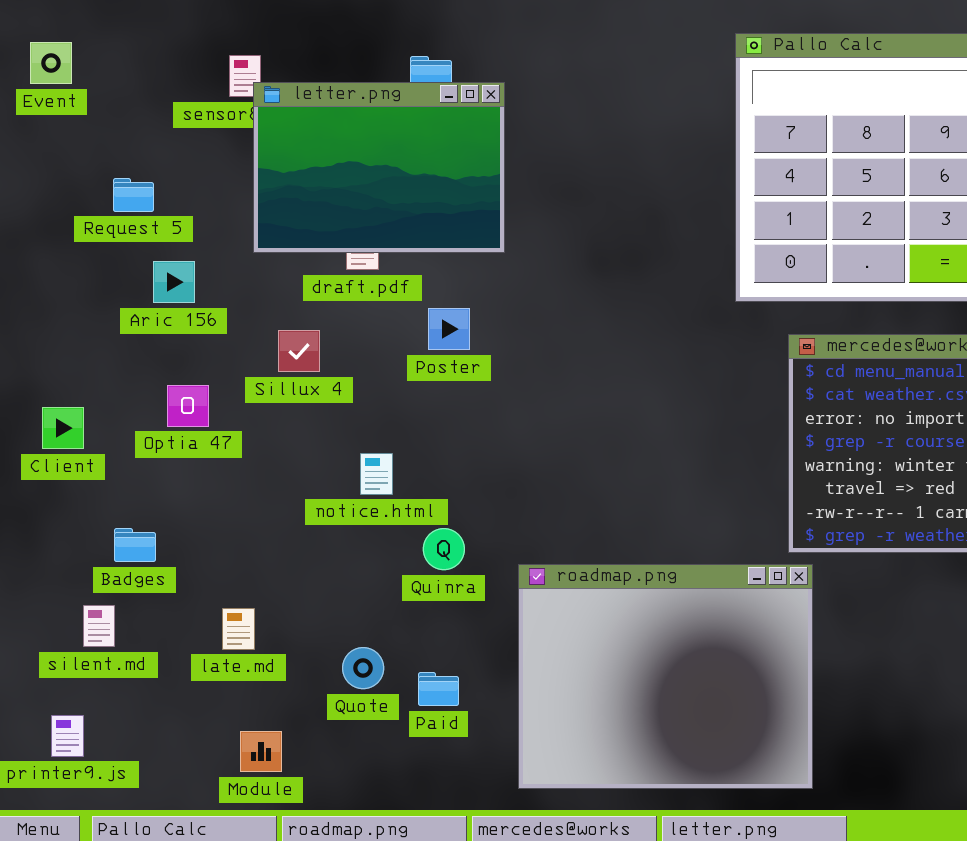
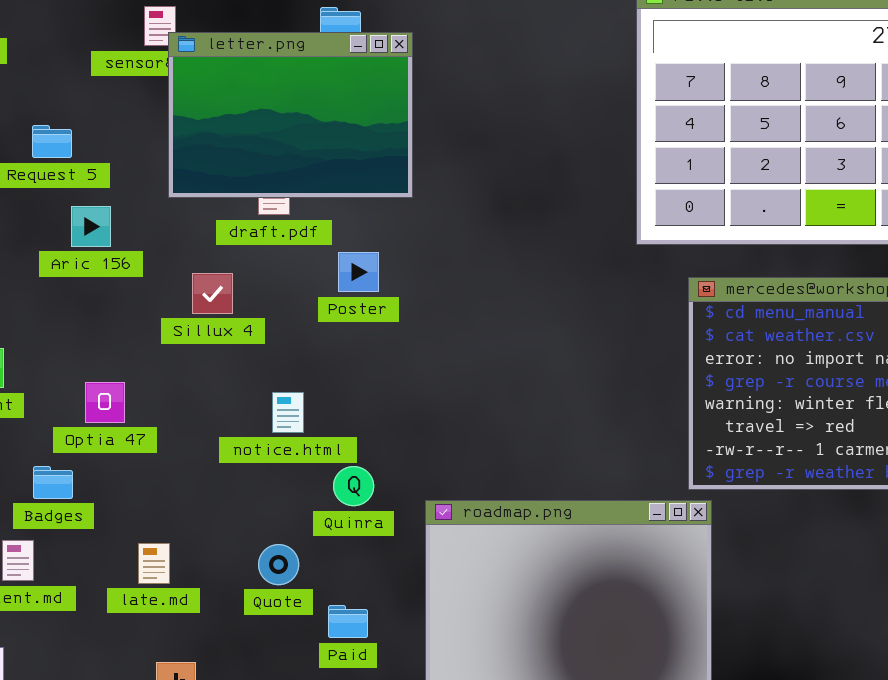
Optia 47: [167,385,209,427] -> [85,382,125,423], moved
Quote: [342,647,384,689] -> [258,544,299,585], moved

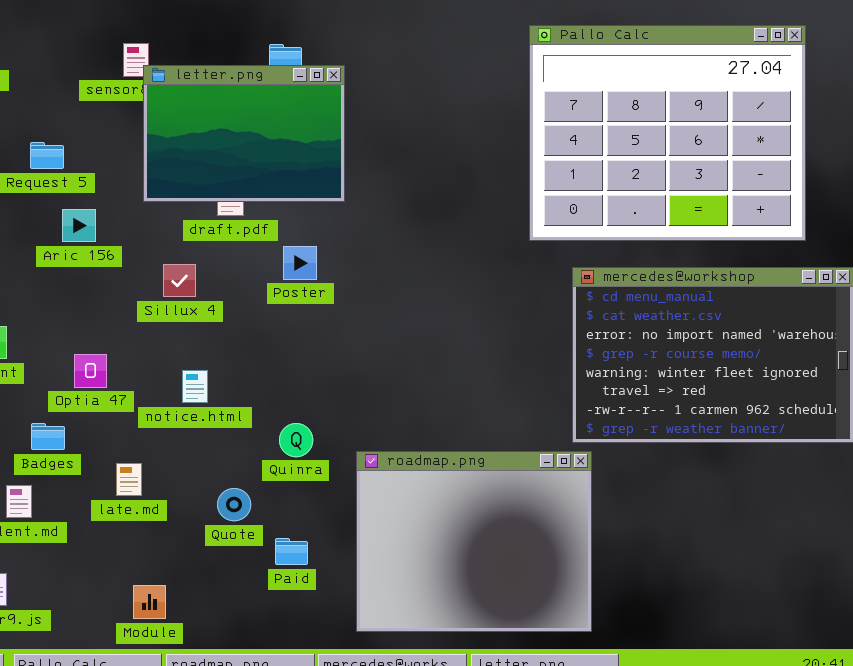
notice.html: [272,392,304,433] -> [182,370,208,403], moved
late.md: [138,543,170,584] -> [116,463,142,496], moved

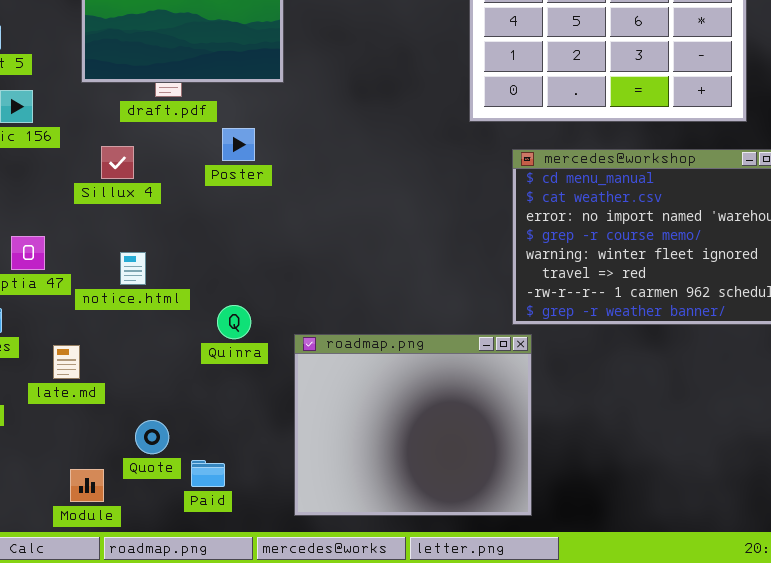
Quote: [217,488,251,521] -> [135,420,169,454], moved
Paid: [275,538,308,565] -> [191,460,225,487], moved

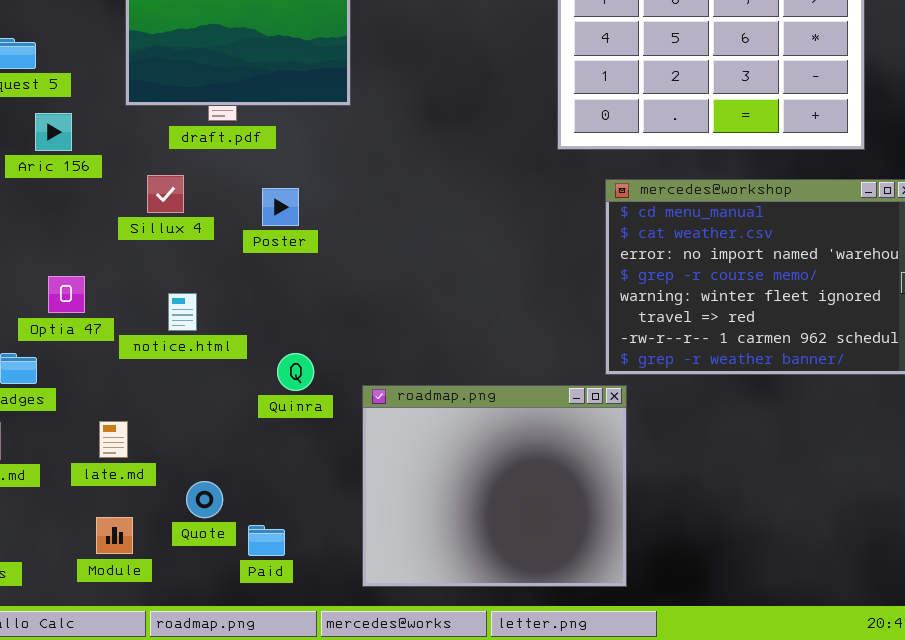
Poster: [222,128,255,161] -> [262,188,299,226], moved
late.md: [53,345,80,379] -> [99,421,128,458], moved
Module: [70,469,104,502] -> [96,517,133,554], moved

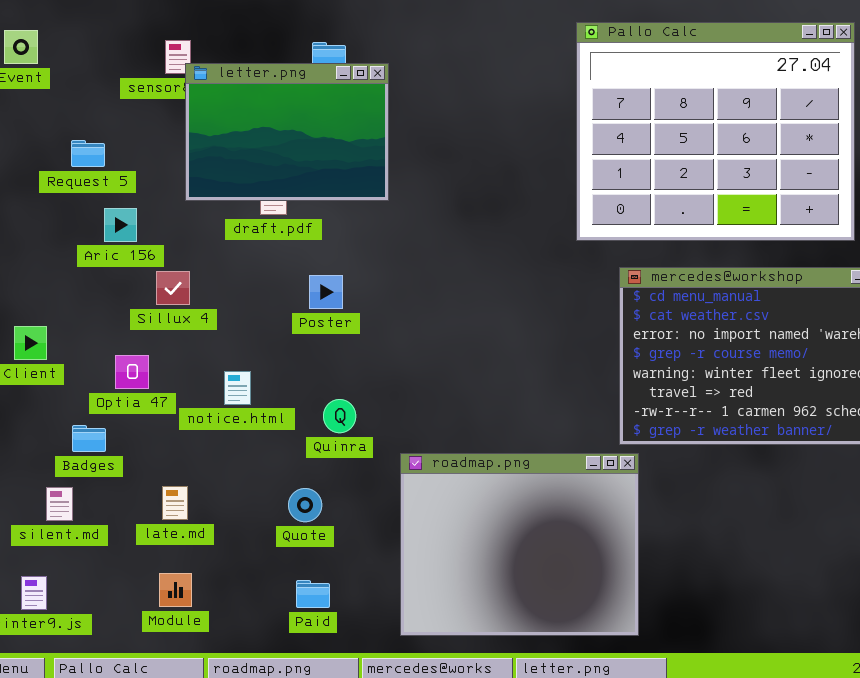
Sillux 4: [147,175,184,213] -> [156,271,190,305], moved
Quinra: [277,353,314,391] -> [323,399,356,433], moved
Quote: [186,481,223,518] -> [288,488,322,522], moved

